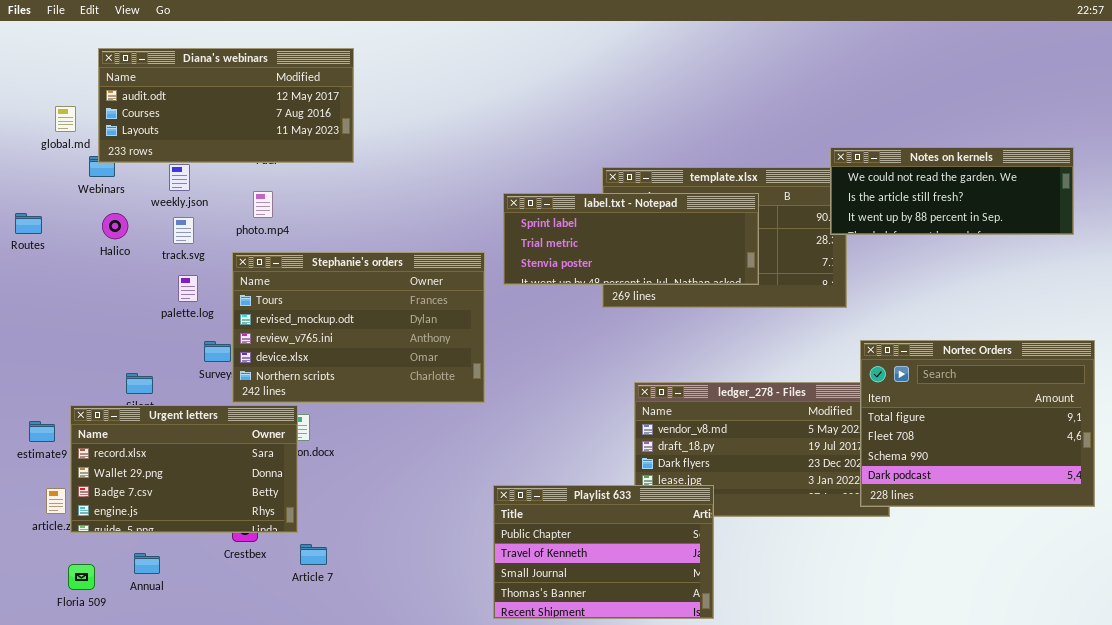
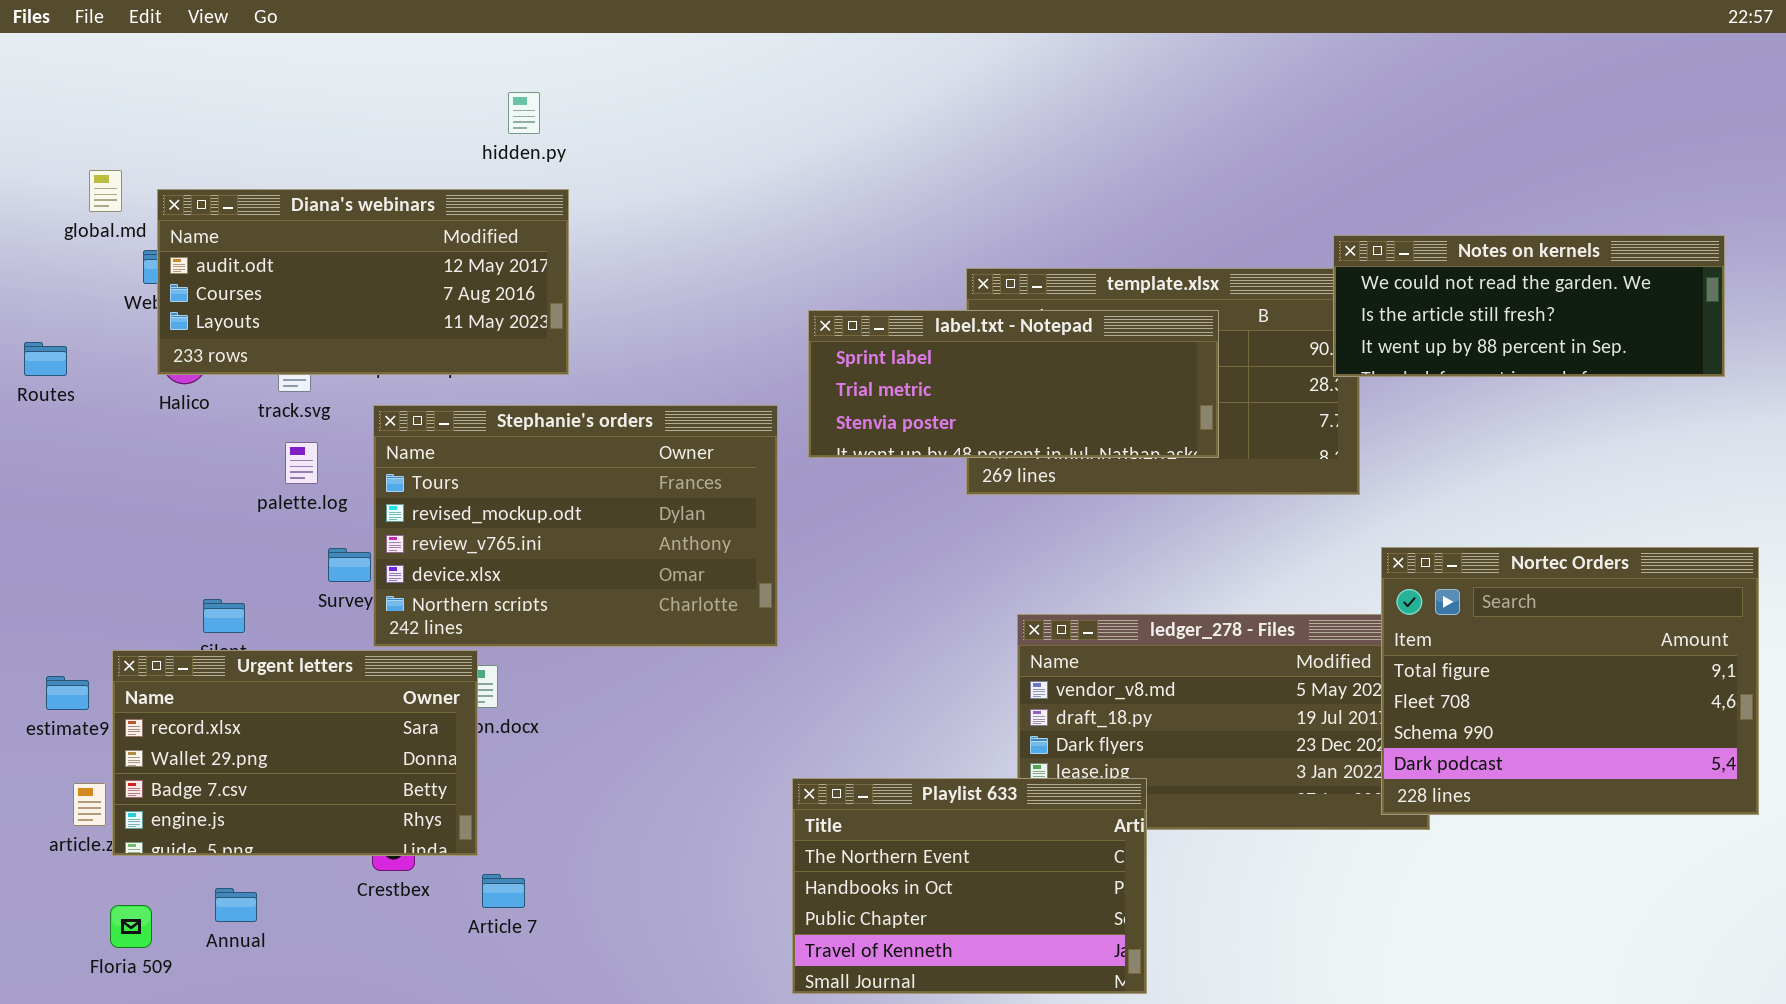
Diana's webinars: [98,48,354,163] -> [157,189,569,375], moved
Playlist 633: [493,485,714,619] -> [792,778,1147,994], scrolled up 2 rows

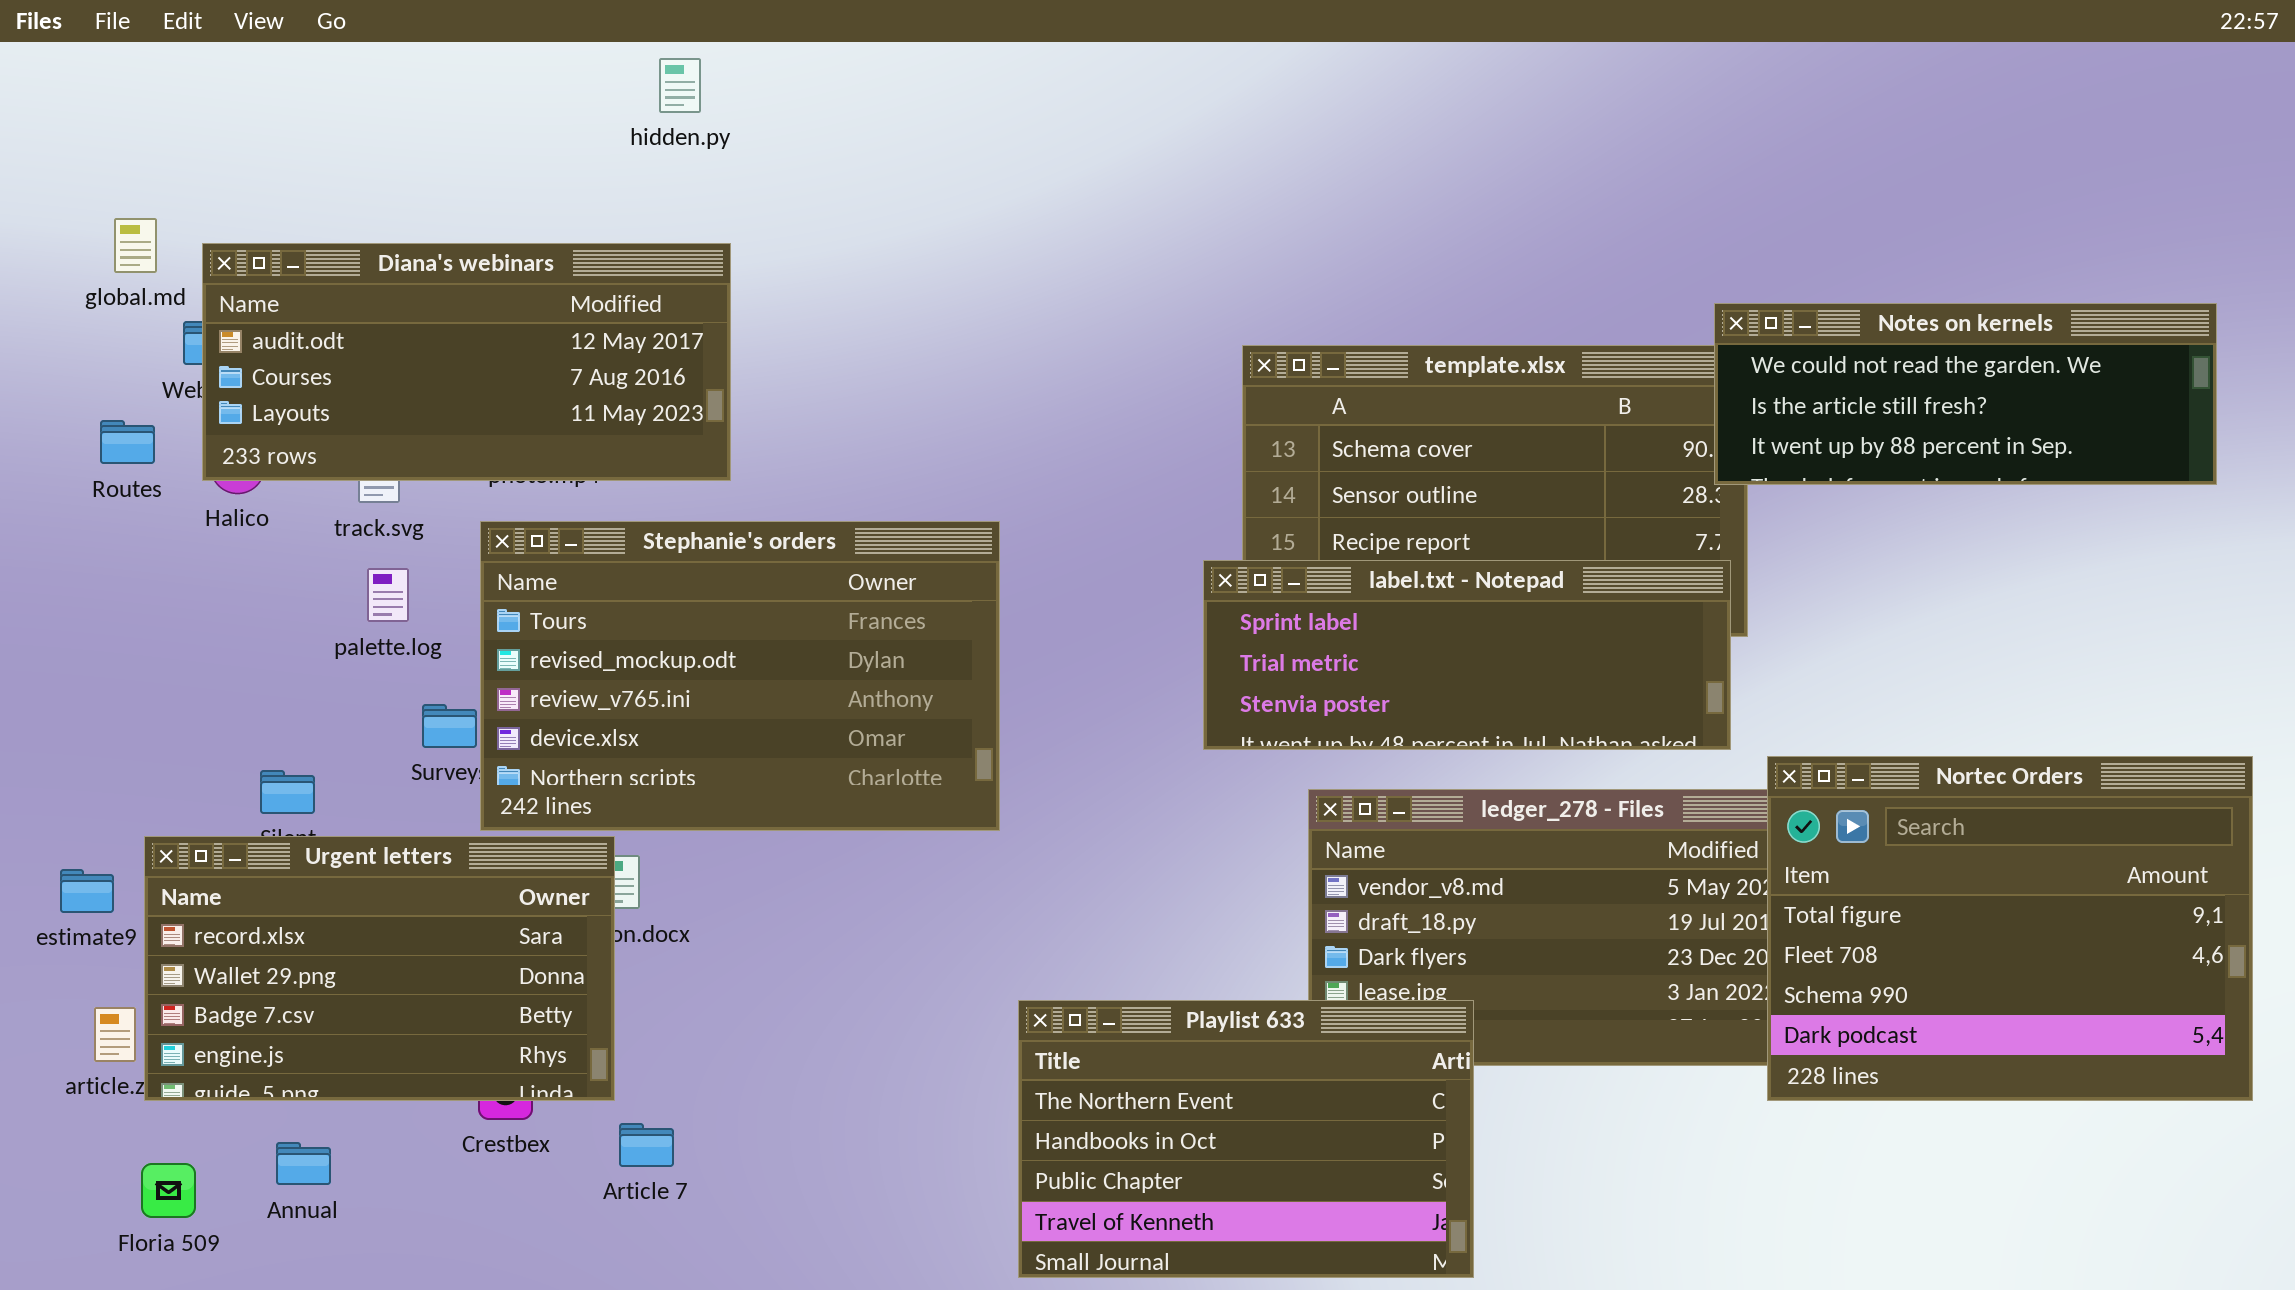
hidden.py: [508,92,540,134] -> [659,58,701,113], moved
label.txt - Notepad: [808,310,1219,458] -> [1203,560,1731,750], moved
Routes: [24,342,67,376] -> [100,420,155,464], moved
Nortec Orders: [1381,547,1759,815] -> [1767,756,2253,1101], moved

